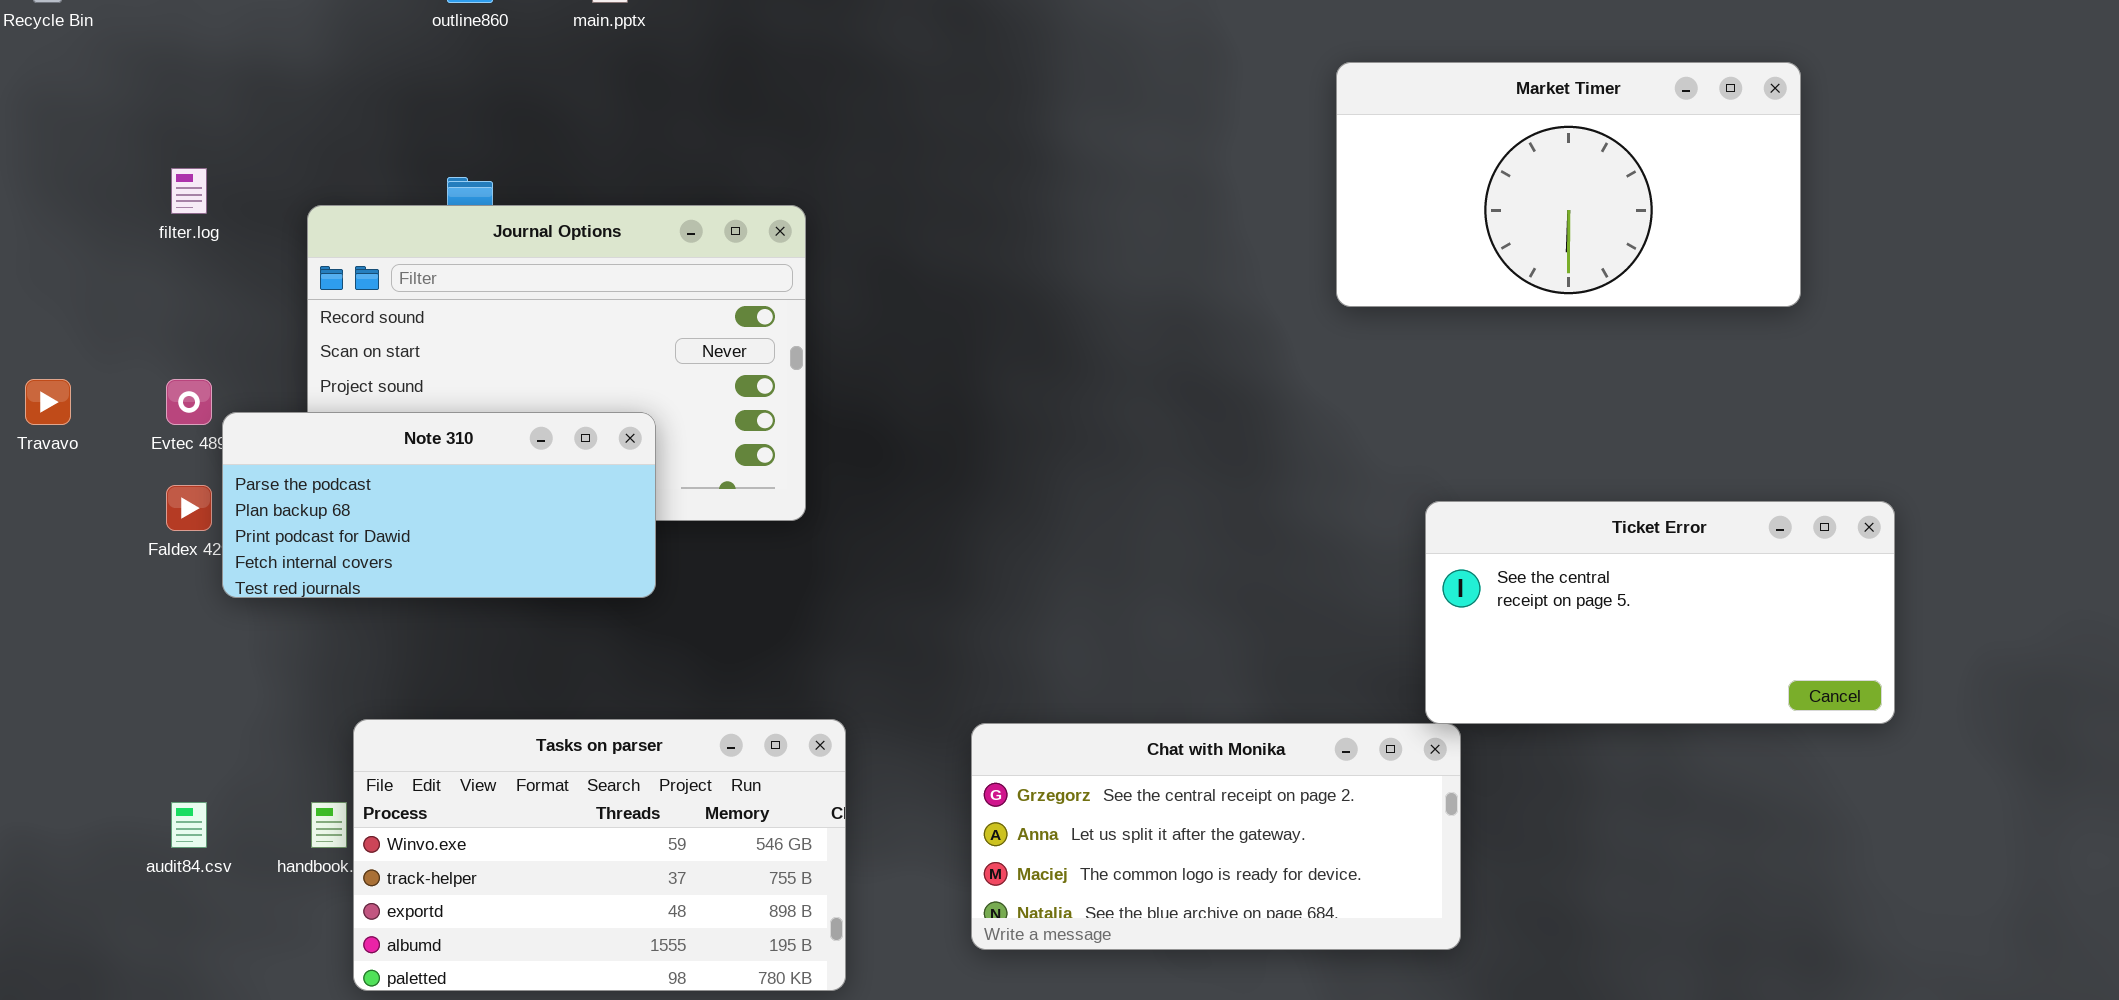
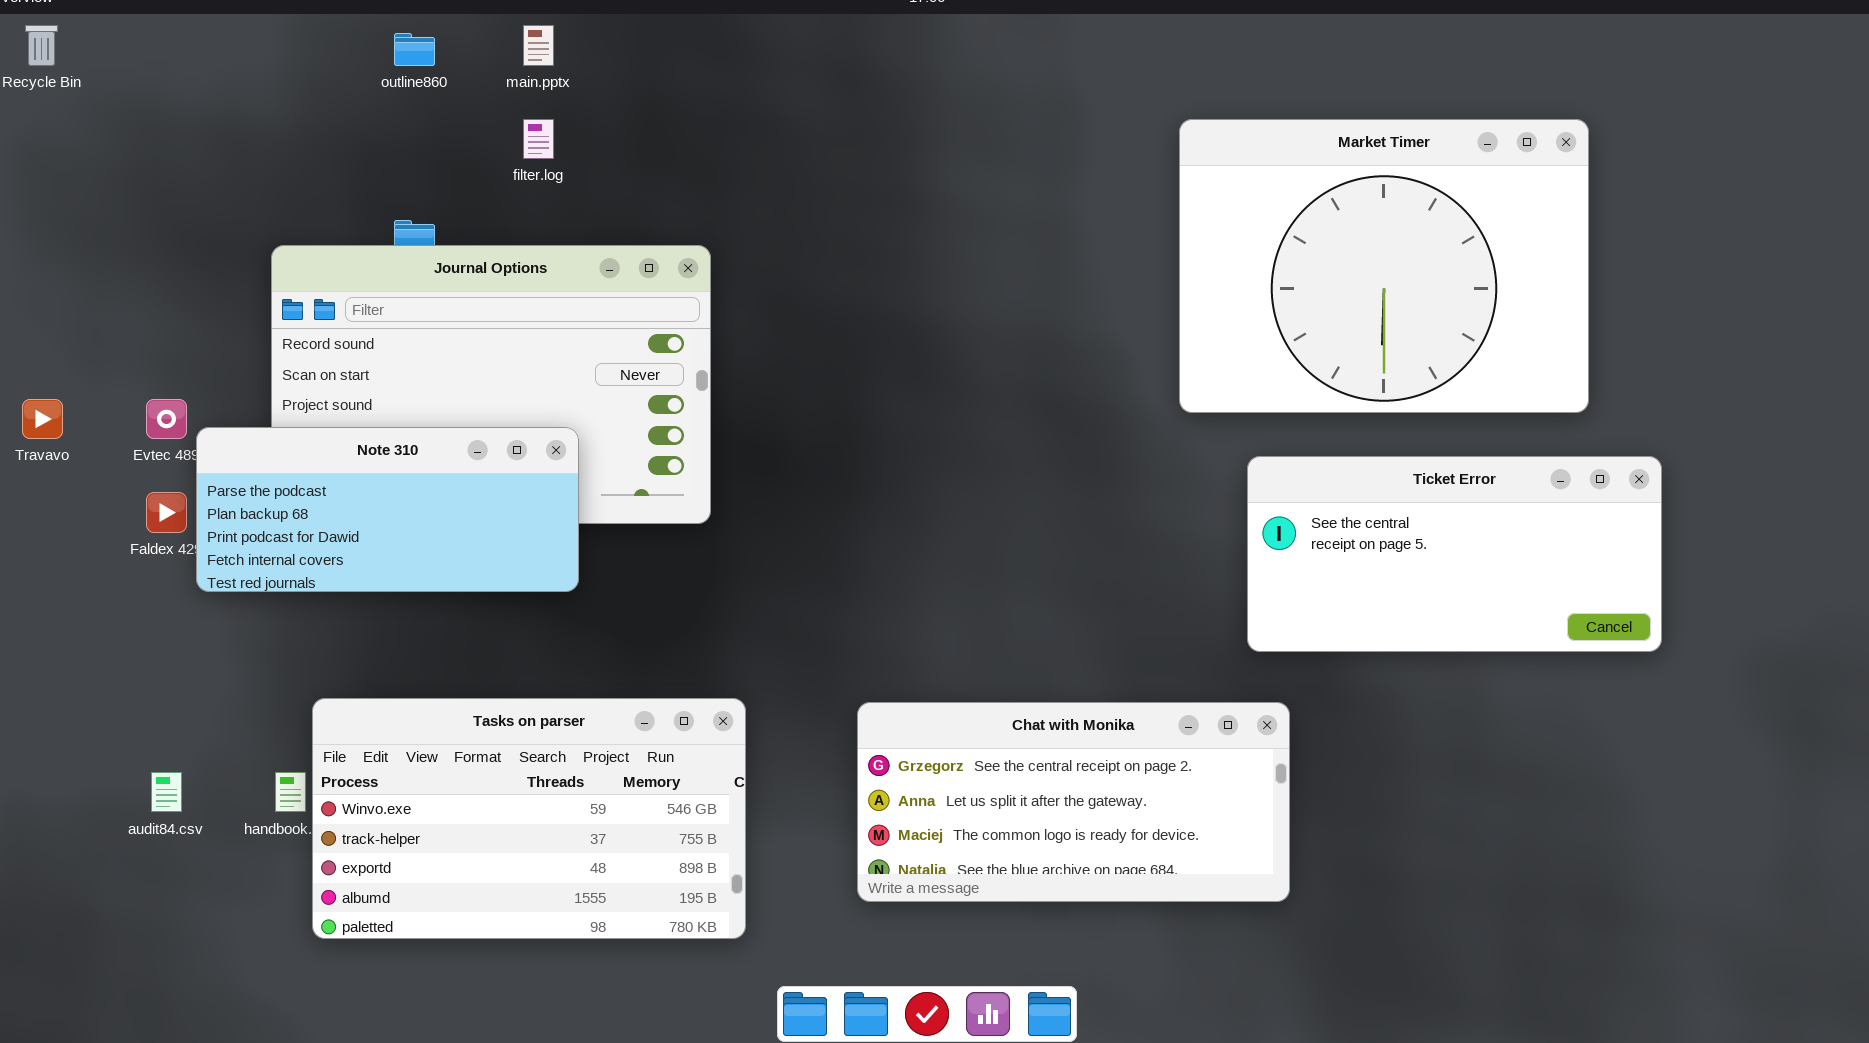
Market Timer: [1336,62,1801,307] -> [1179,119,1589,413], resized
filter.log: [171,168,207,214] -> [523,119,554,159], moved
Ticket Error: [1425,501,1895,724] -> [1247,456,1662,652], moved

